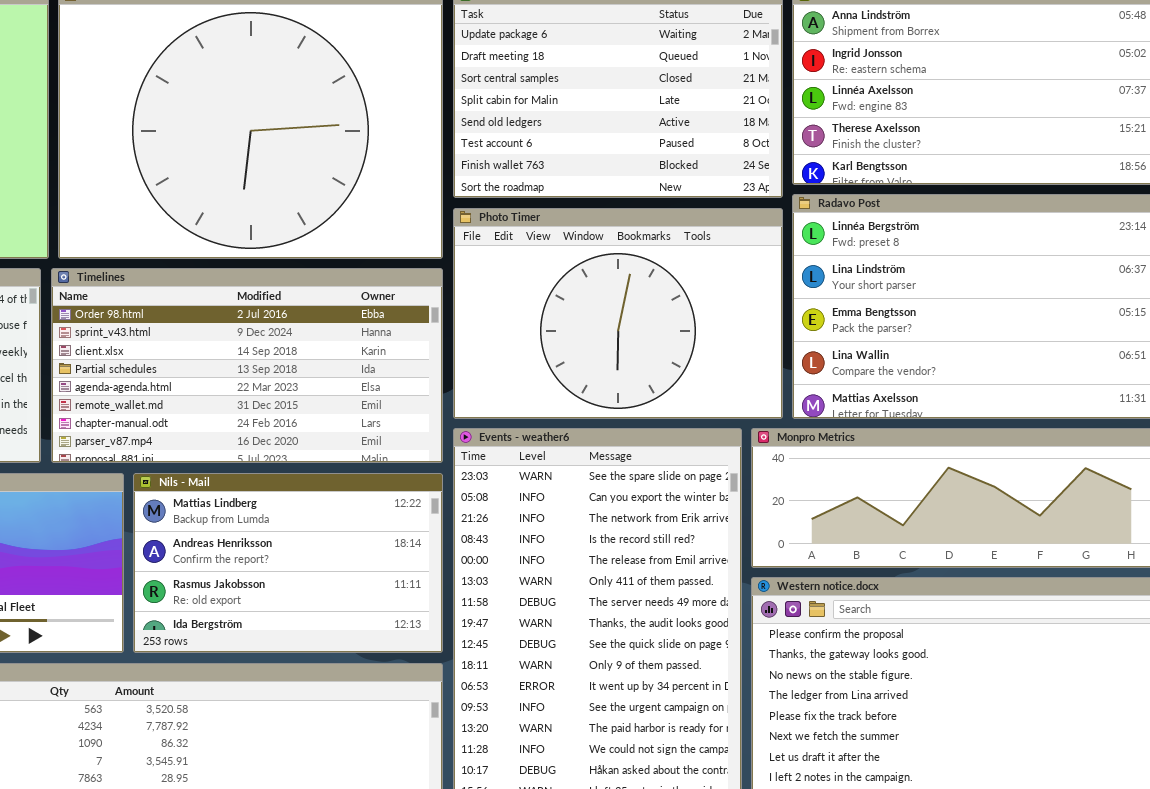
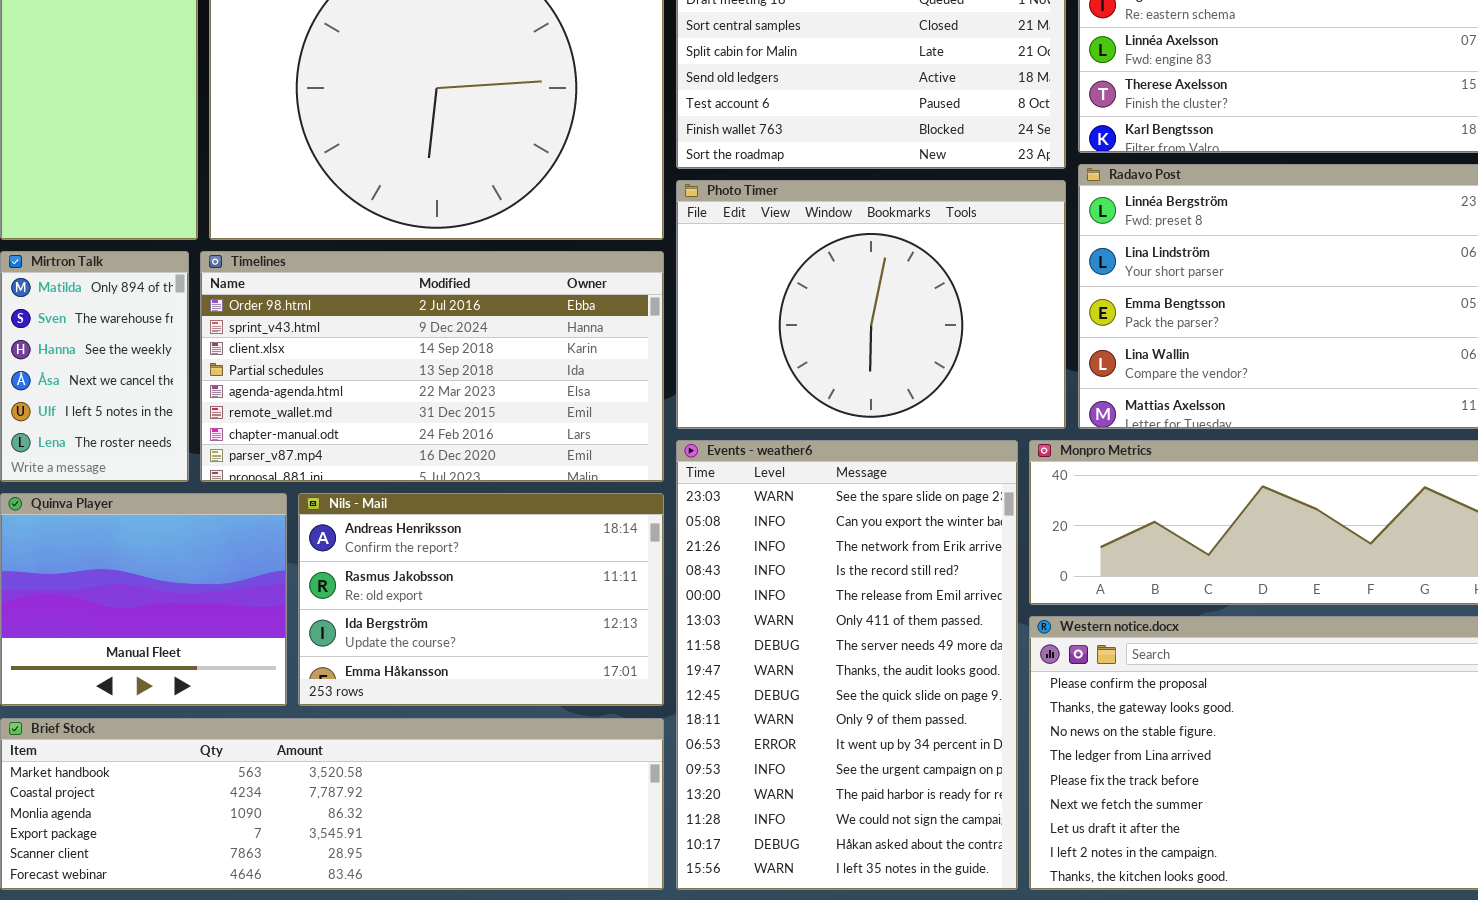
Nils - Mail: [133,473,443,653] -> [298,493,664,706], scrolled down 1 row

